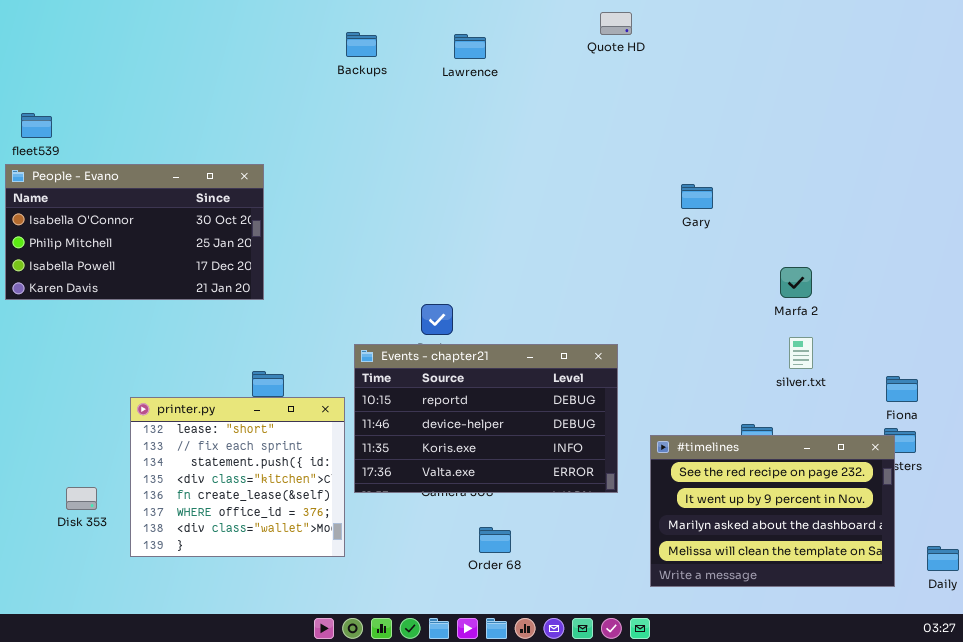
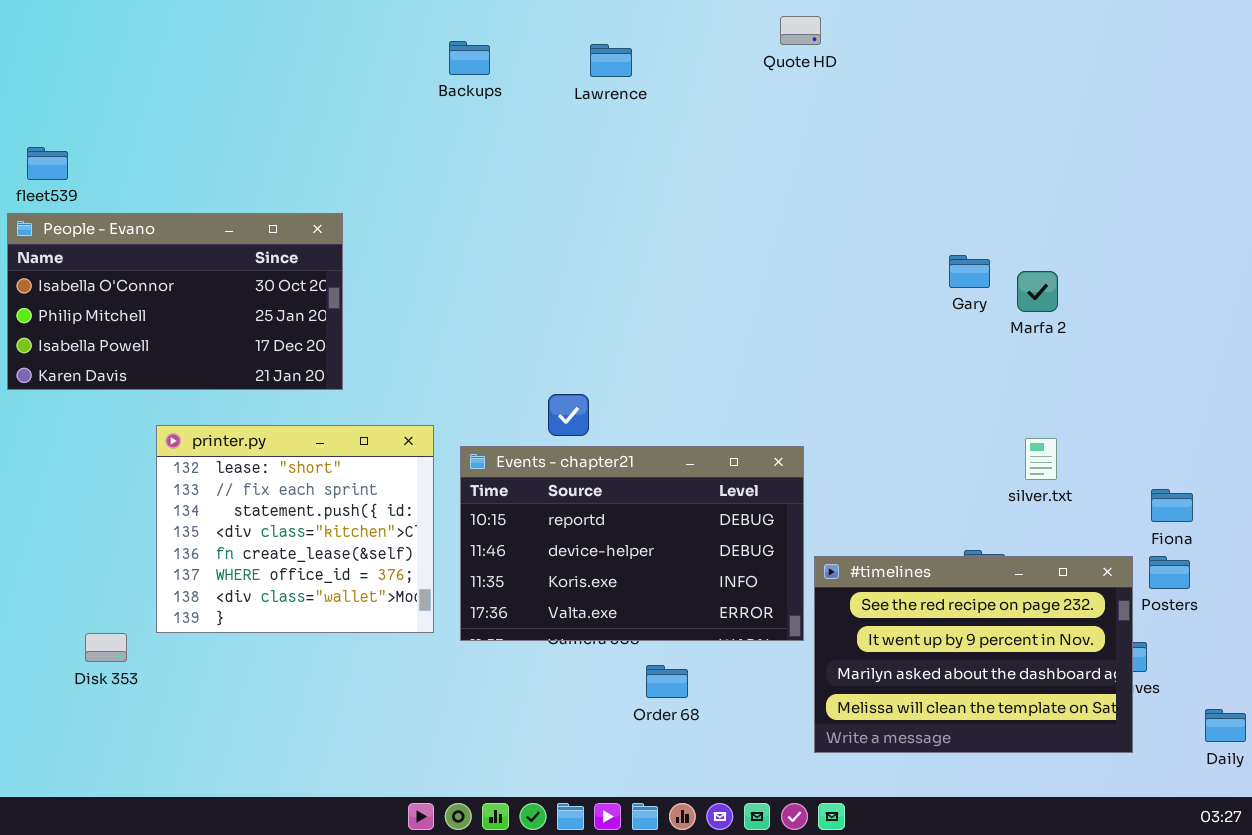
Gary: [681,184,713,209] -> [949,255,990,288], moved
Marfa 2: [780,267,812,298] -> [1017,271,1058,312], moved
printer.py: [130,397,345,557] -> [156,425,434,633], moved
#timelines: [650,435,895,587] -> [814,556,1133,753], moved
Order 68: [479,527,511,553] -> [646,665,688,698], moved

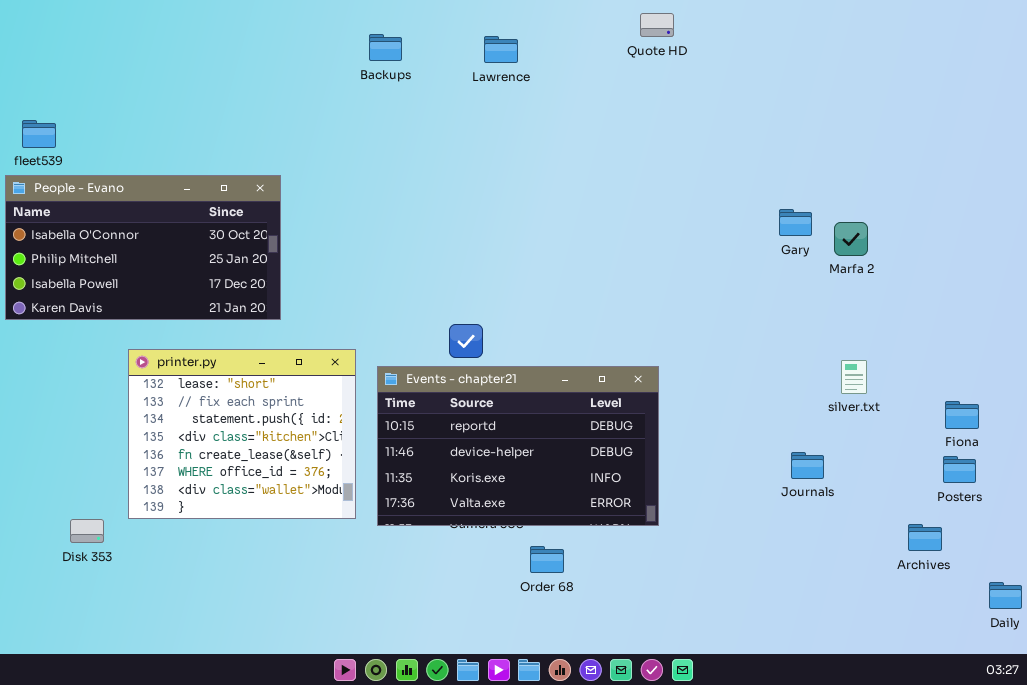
#timelines: [814,556,1133,753] -> none, closed

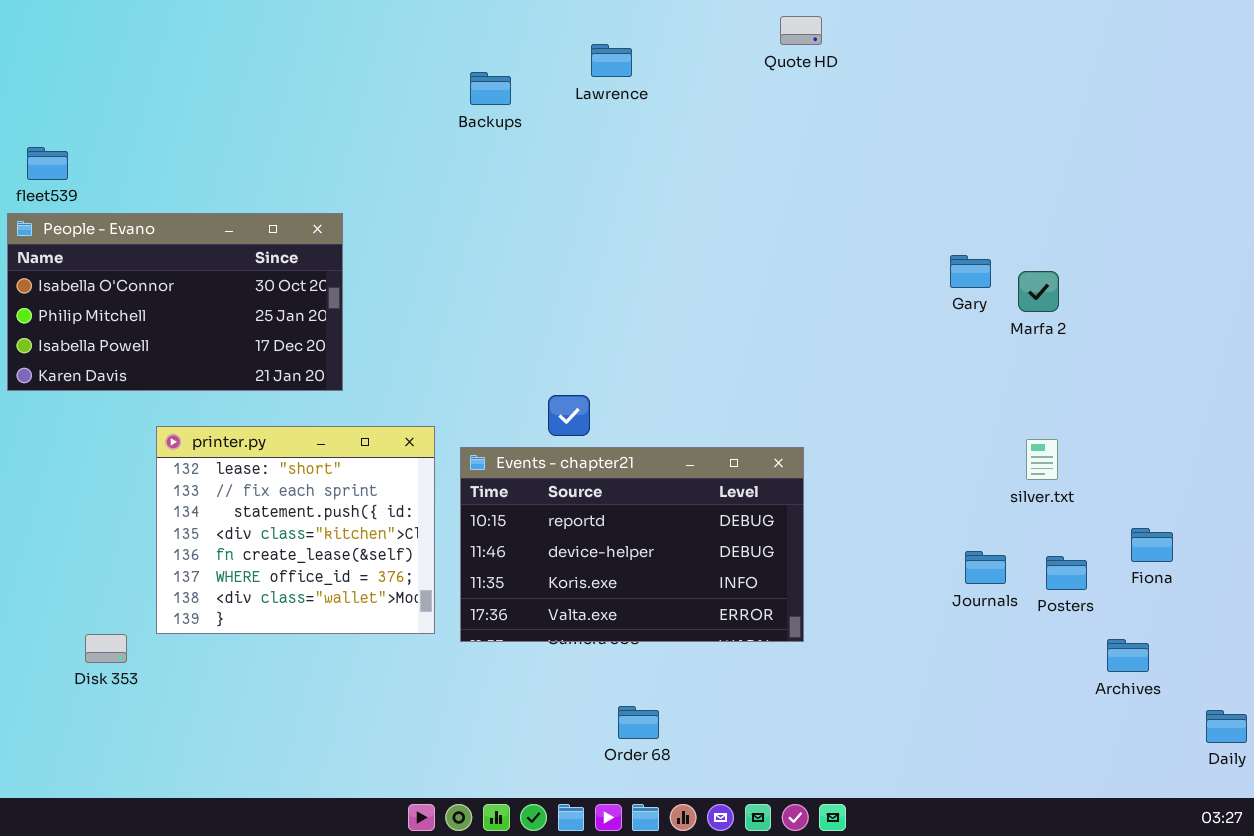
Backups: [369,34,402,61] -> [470,72,511,105], moved
Fiona: [945,401,979,429] -> [1131,528,1173,562], moved
Posters: [943,456,976,483] -> [1046,556,1087,590], moved
Order 68: [530,546,564,573] -> [618,706,659,739], moved

